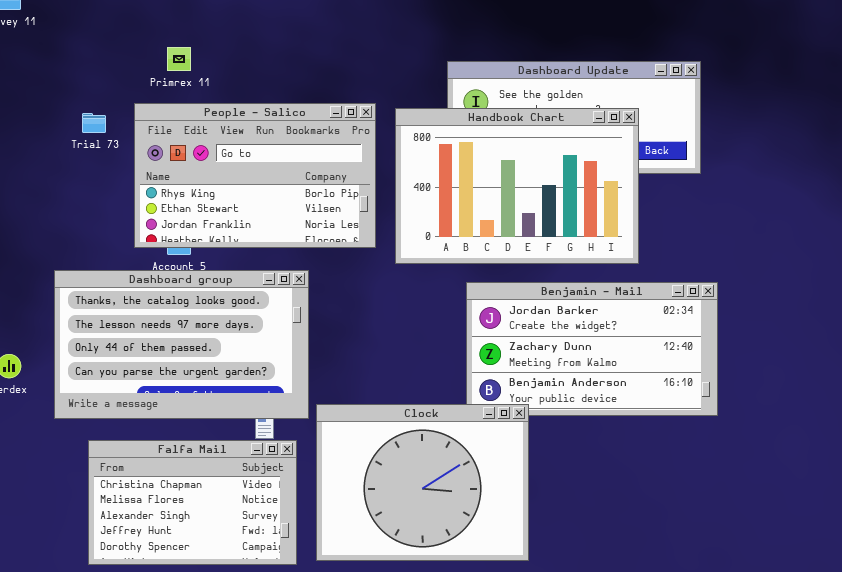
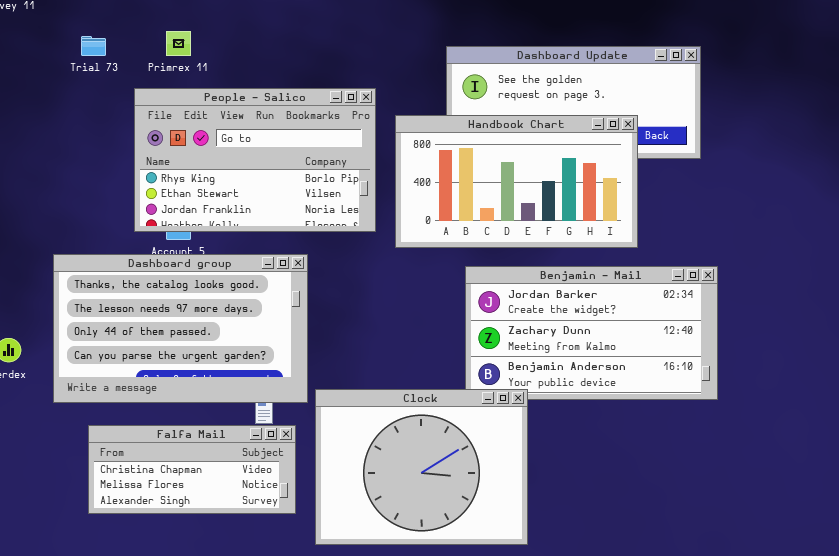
Handbook Chart: [395,108,639,264] -> [395,115,638,248], resized
Trial 73: [82,113,106,133] -> [81,36,106,56], moved
Falfa Mail: [88,440,297,565] -> [88,425,296,514], resized

